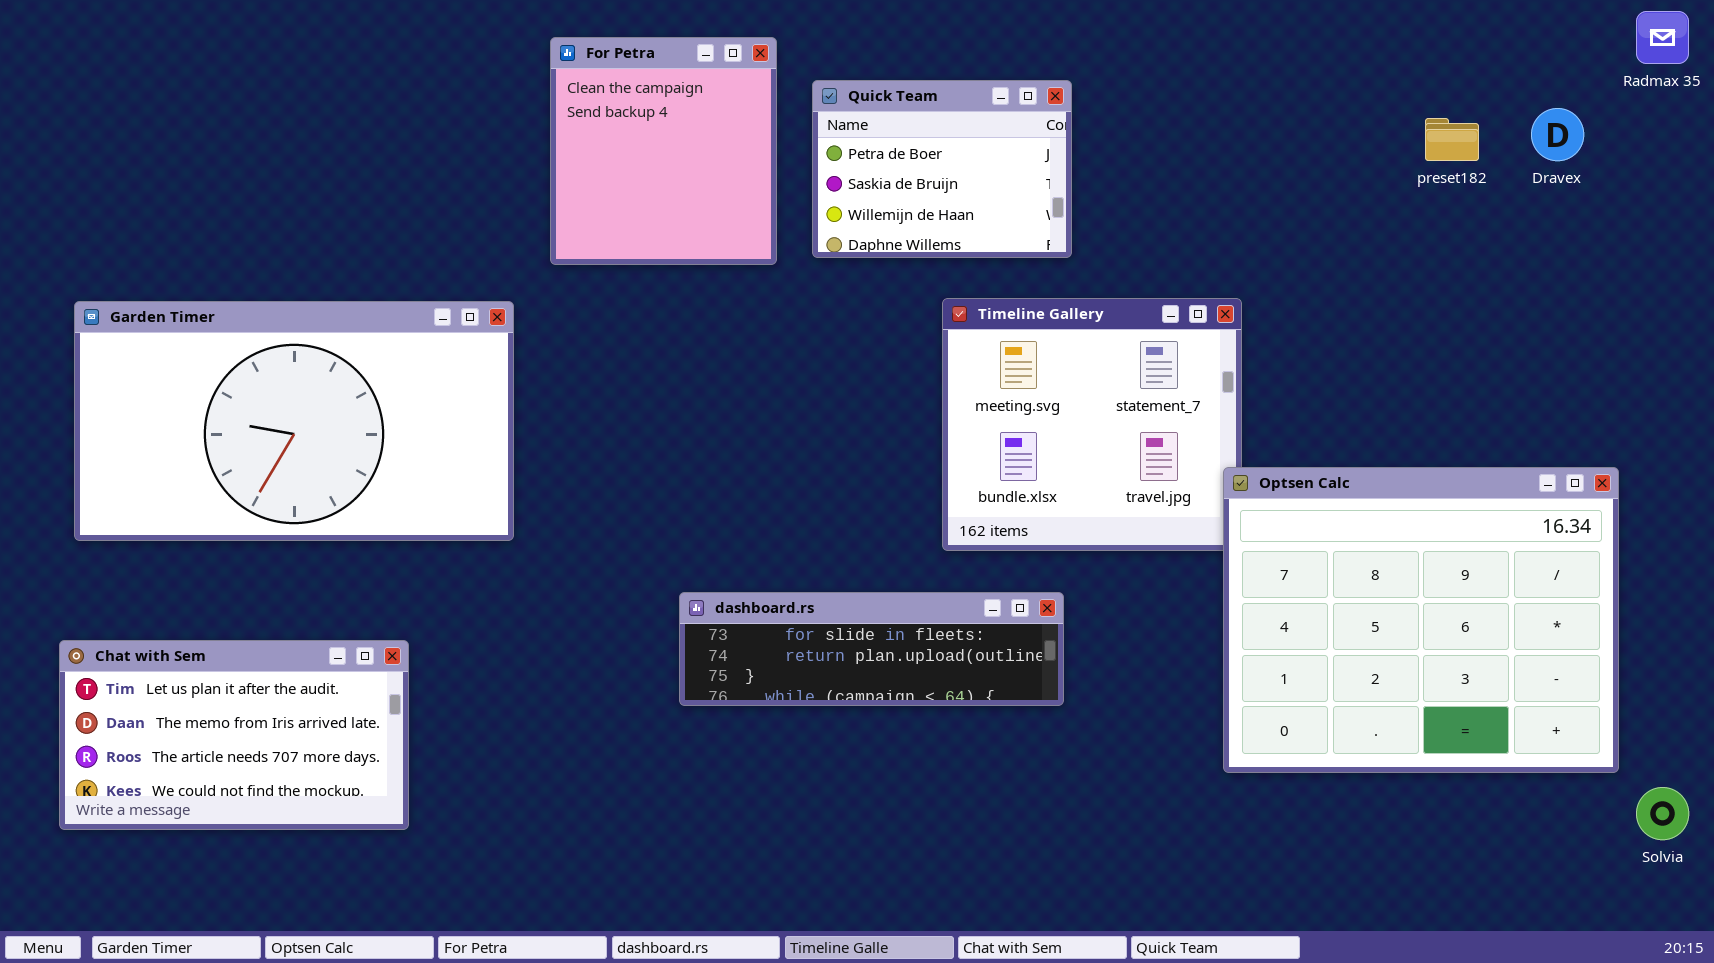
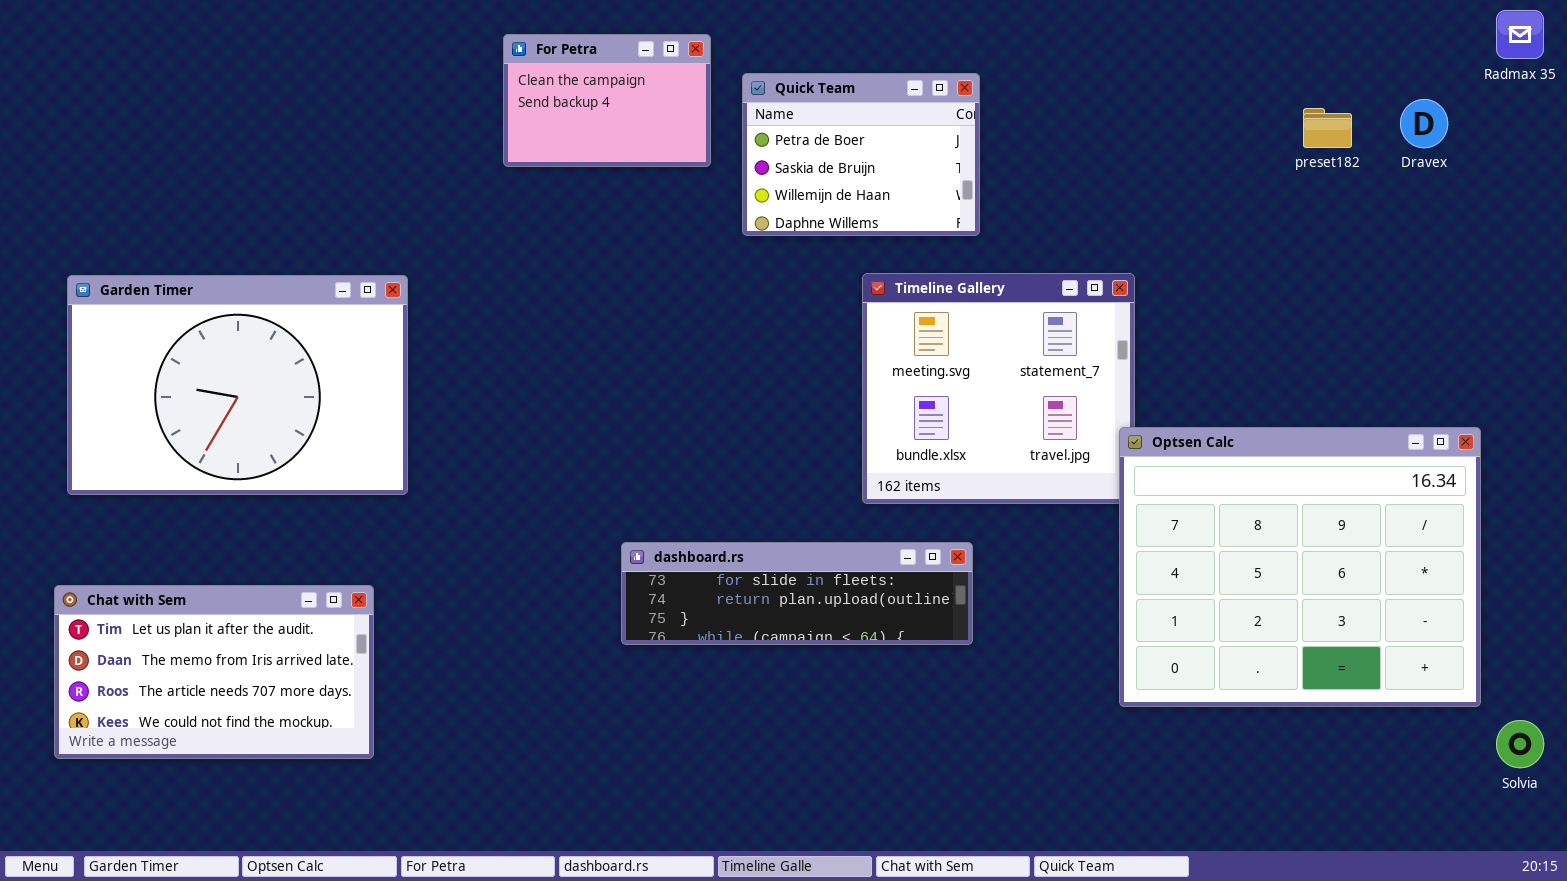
For Petra: [550,37,777,265] -> [503,34,711,167], resized
Garden Timer: [74,301,514,541] -> [67,275,408,495], resized

